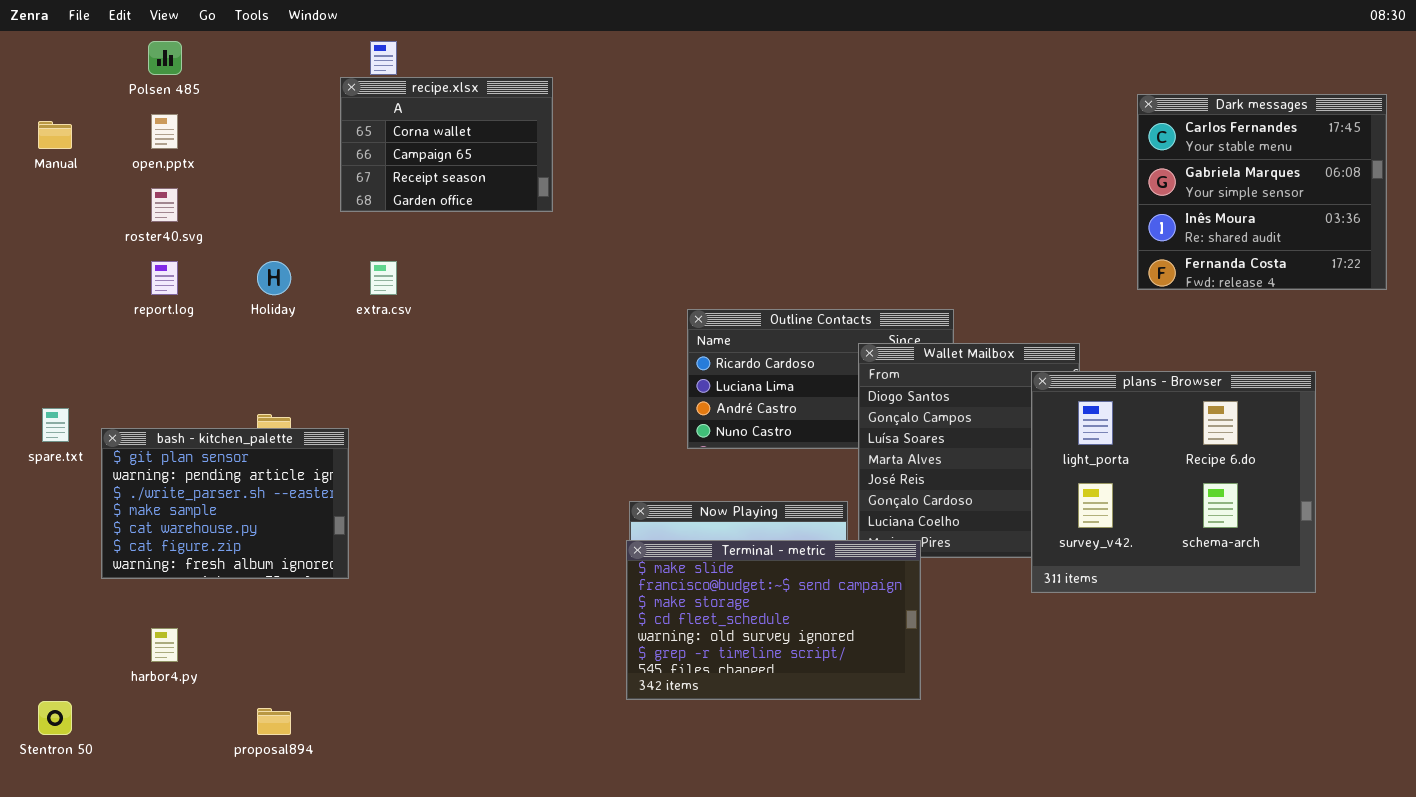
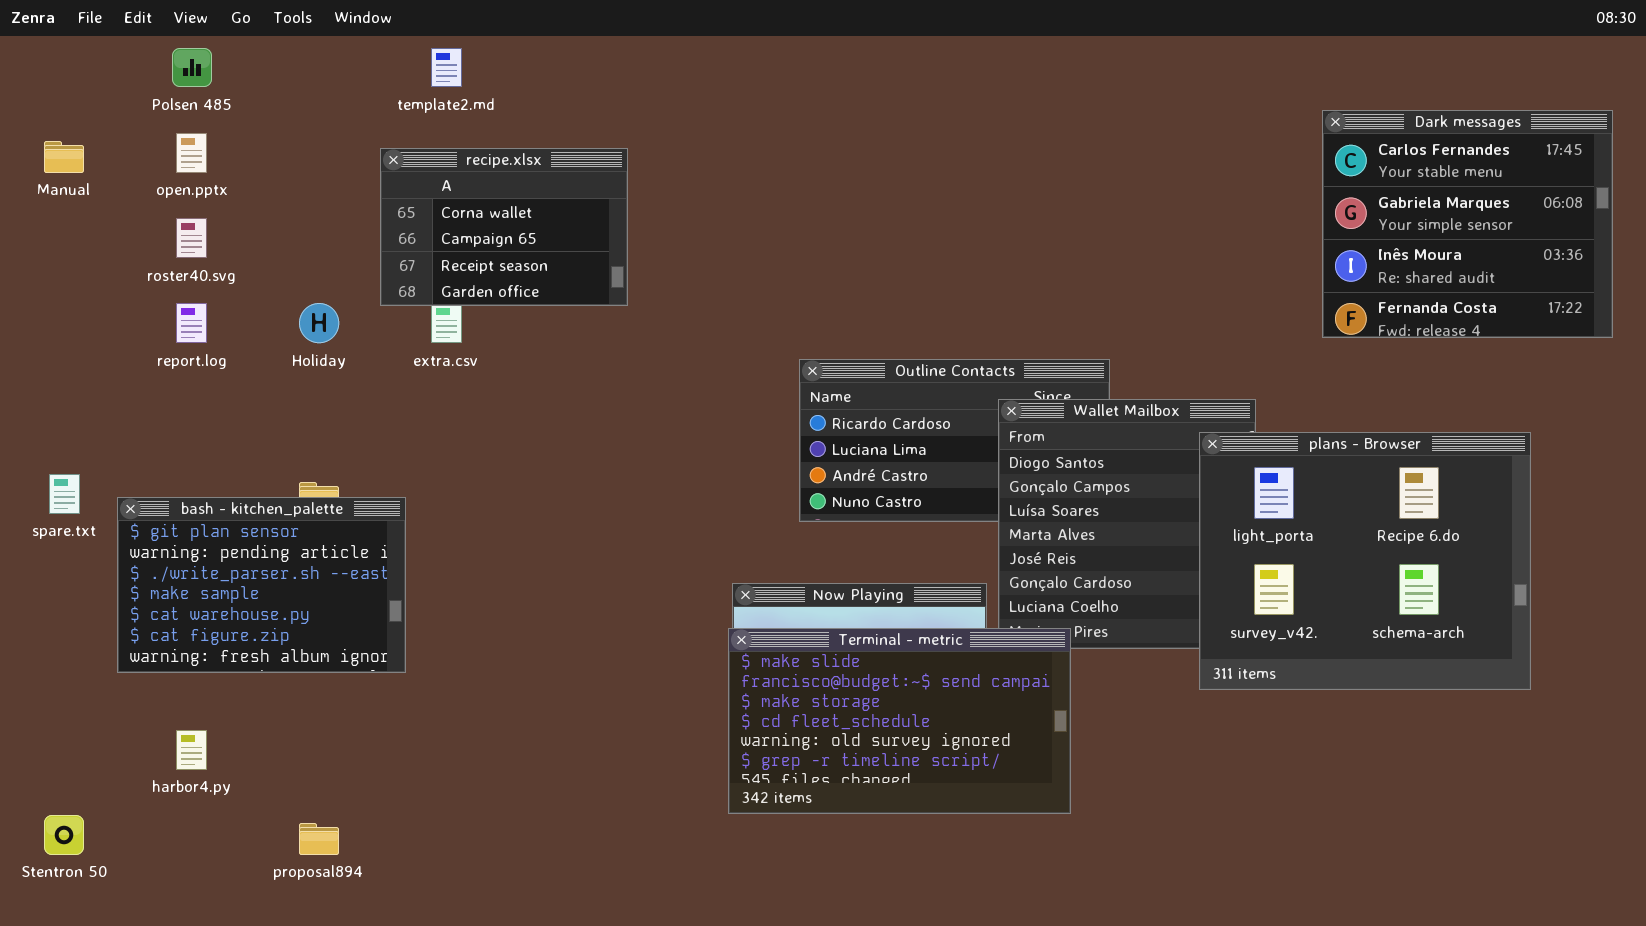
recipe.xlsx: [340,77,553,212] -> [380,148,628,306], moved

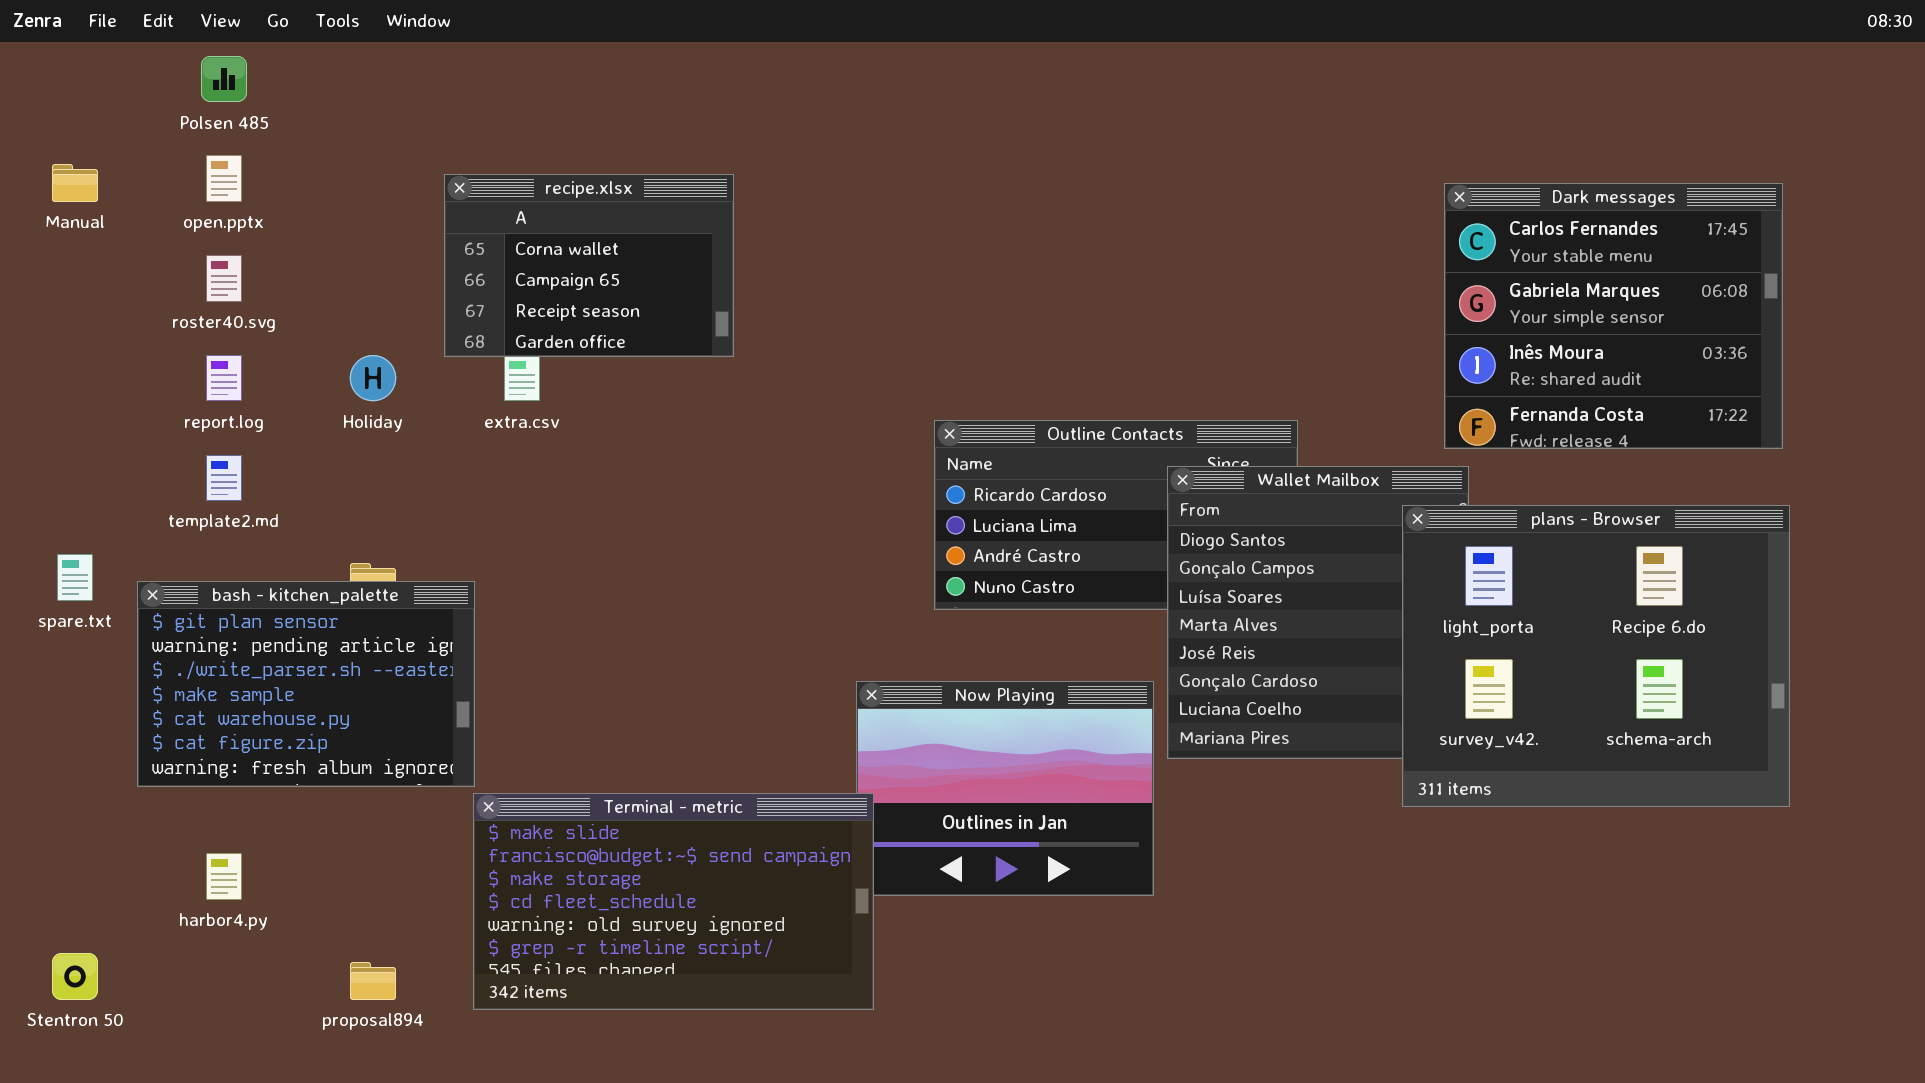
template2.md: [431,48,462,87] -> [206,455,242,501], moved
Dark messages: [1322,110,1613,338] -> [1444,183,1783,449], moved
Terminal - metric: [728,628,1071,814] -> [473,793,874,1010], moved

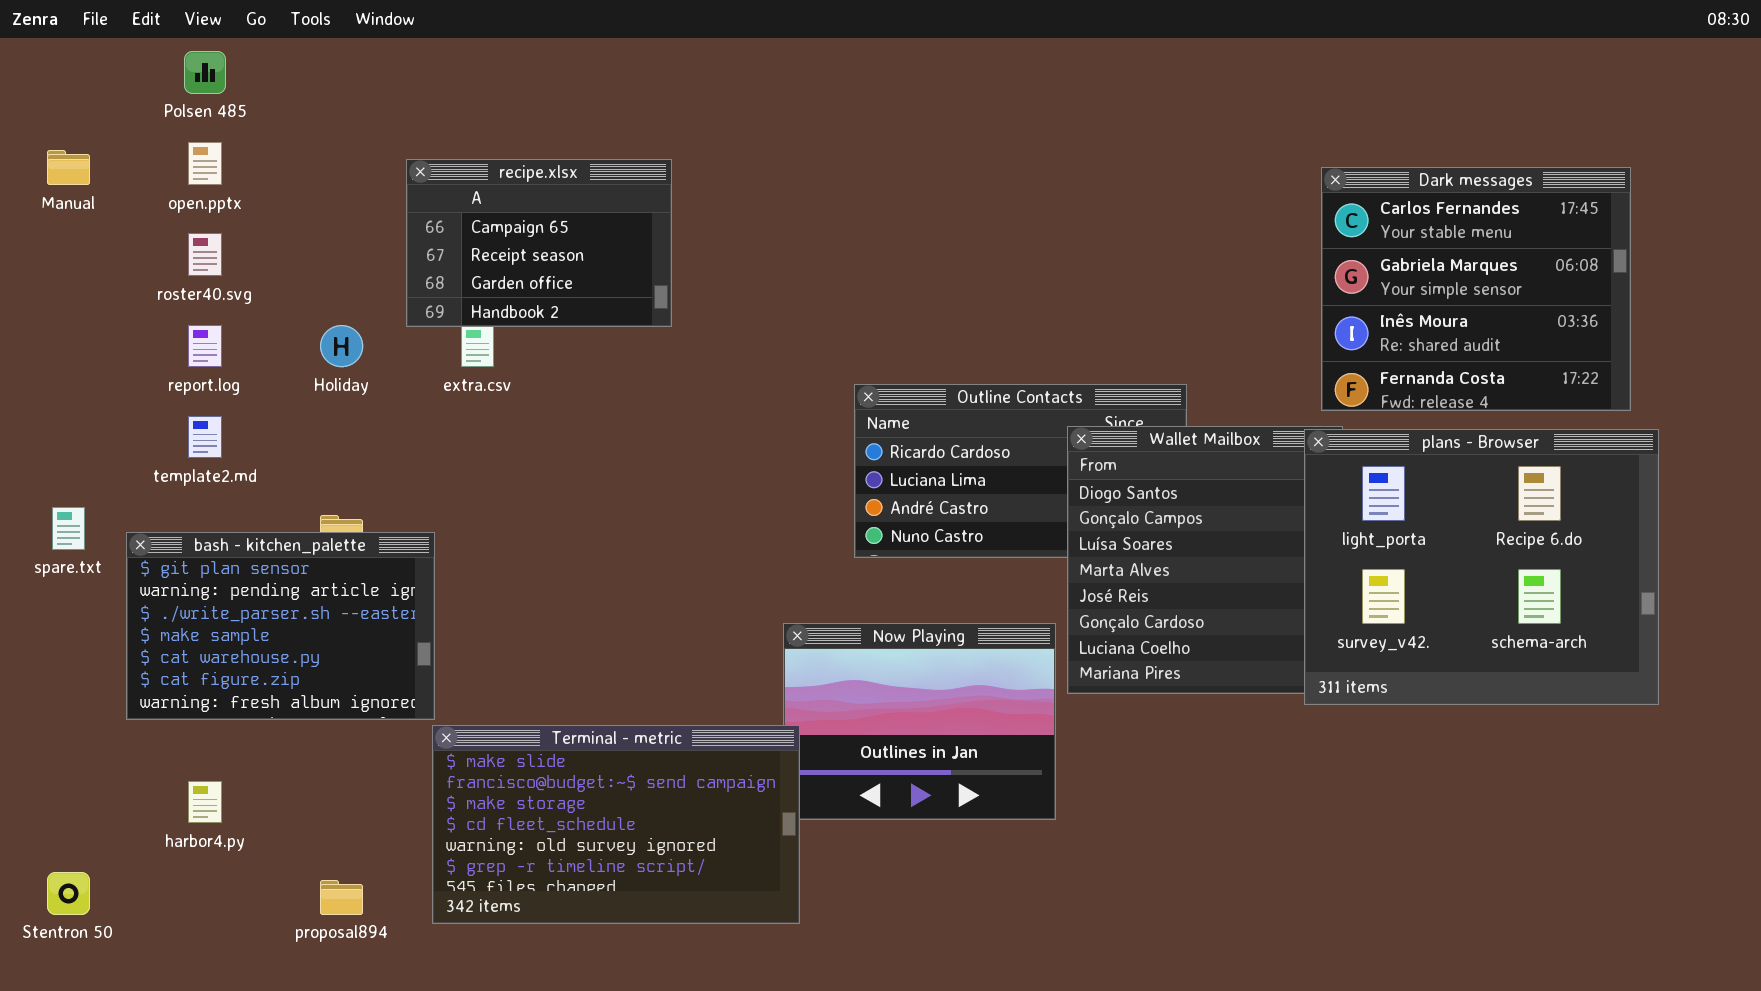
recipe.xlsx: [444,174,734,357] -> [406,159,672,327], scrolled down 1 row
plans - Browser: [1402,505,1790,807] -> [1304,429,1659,705], moved

